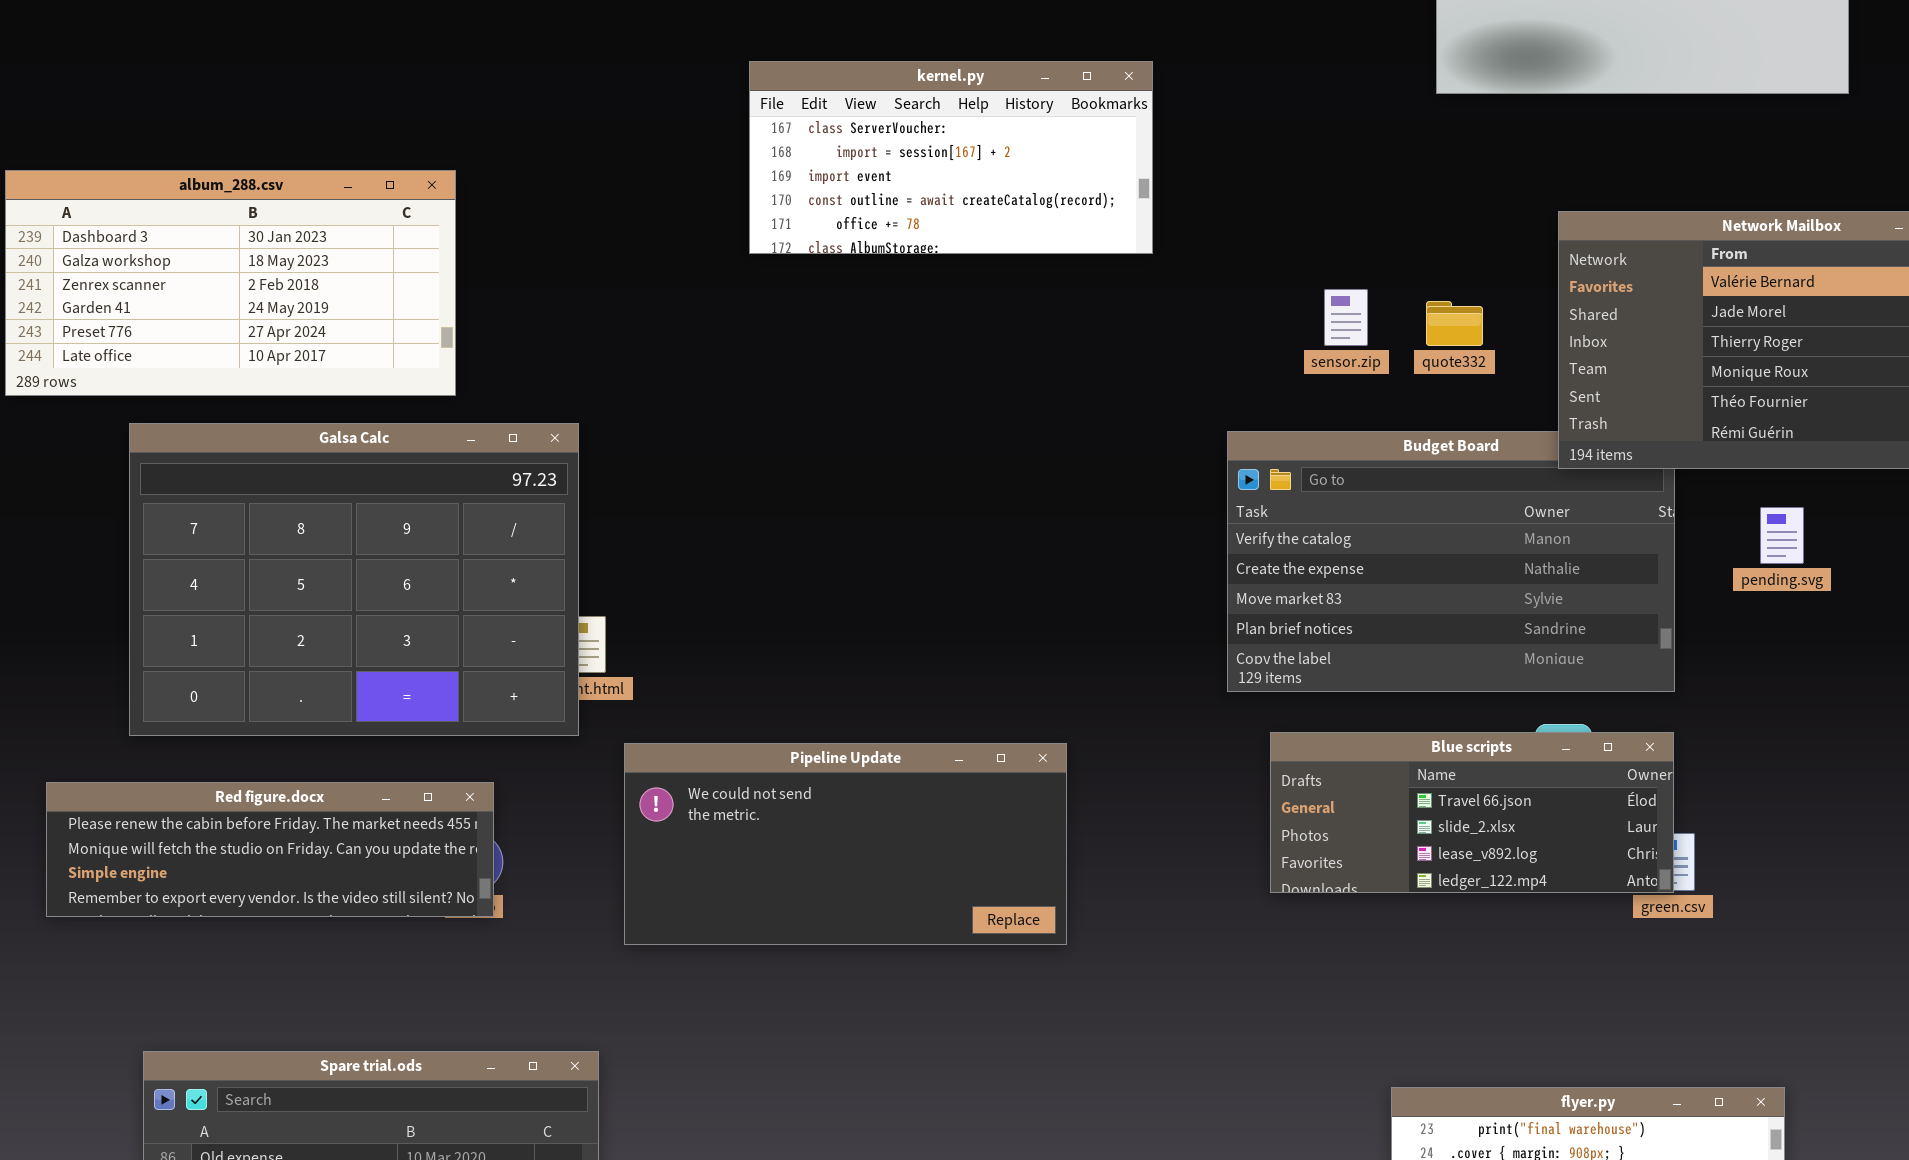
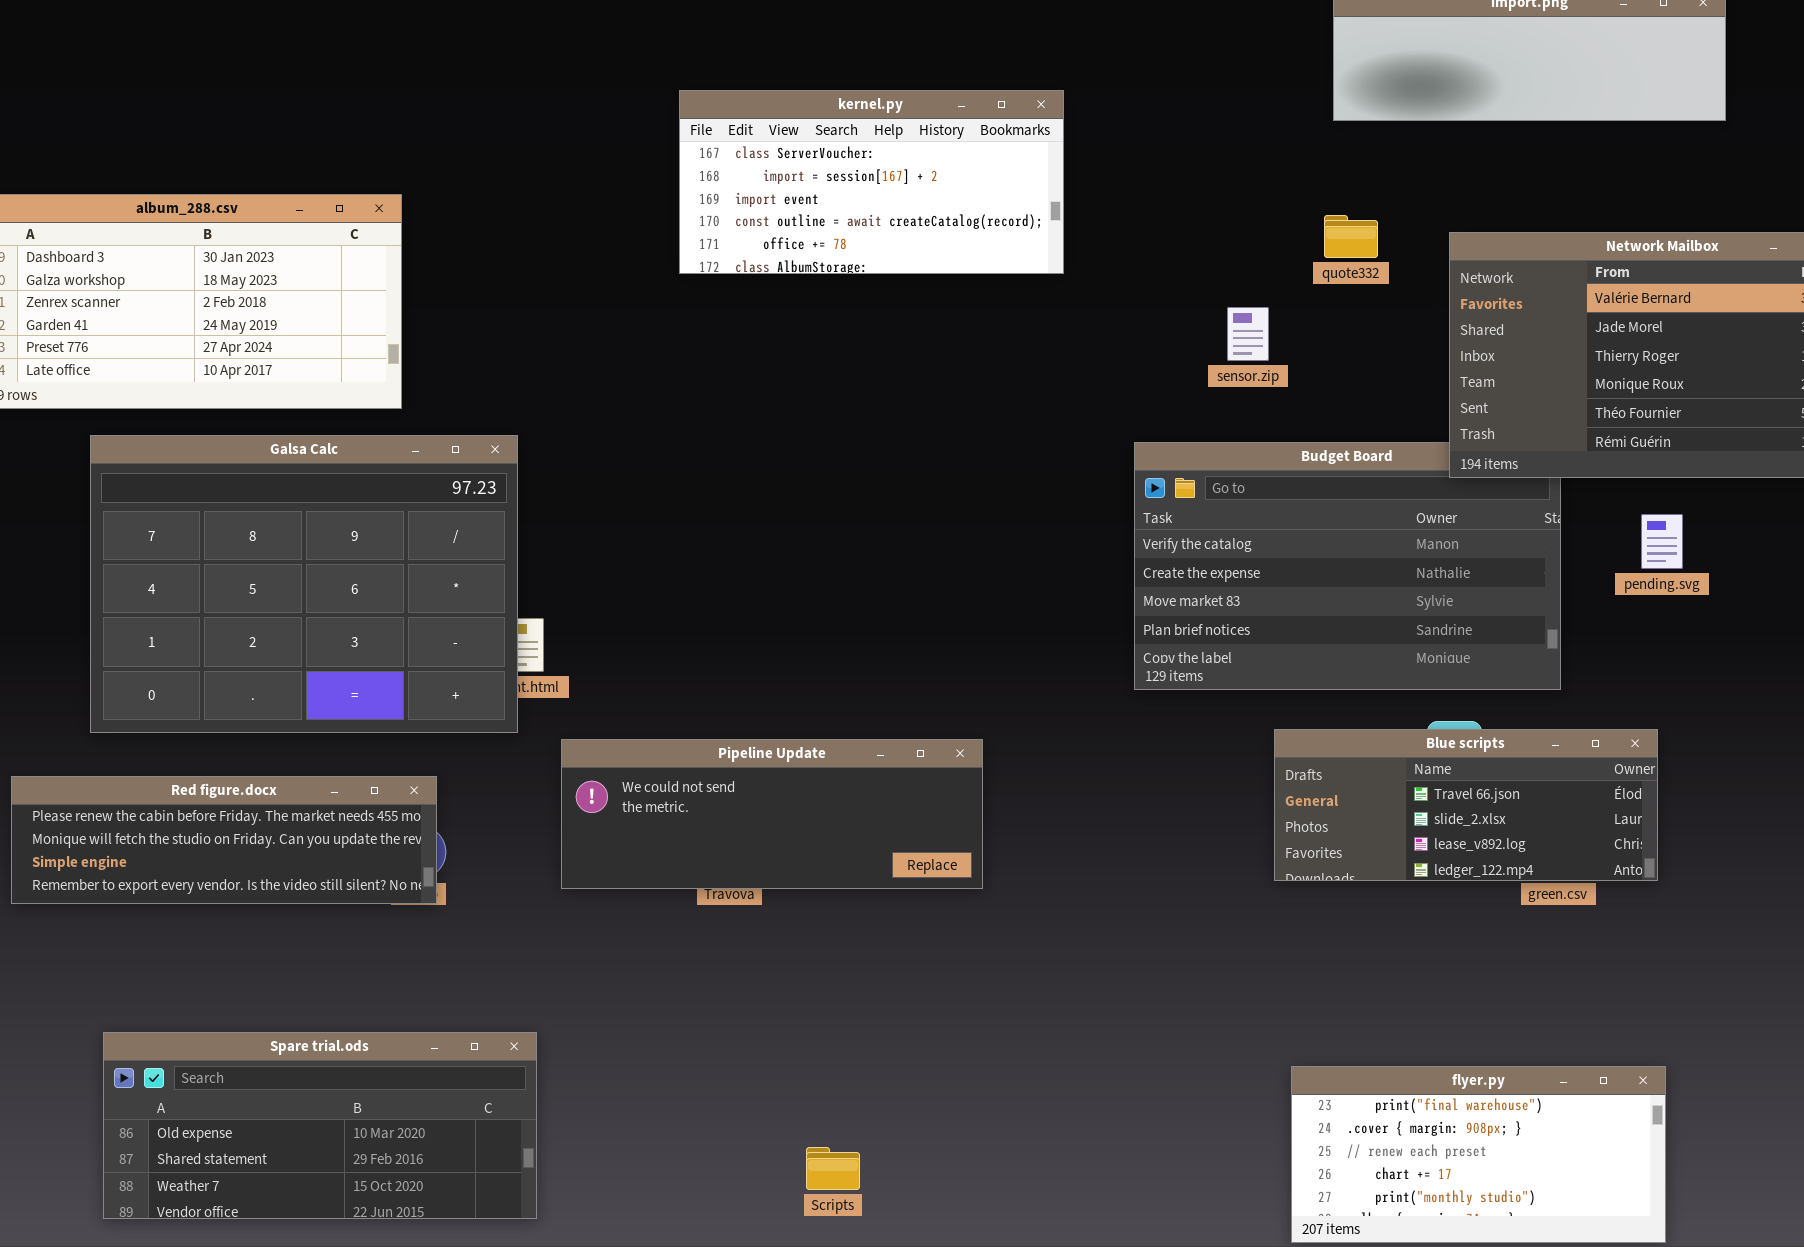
quote332: [1426,301,1483,346] -> [1324,215,1378,258], moved
Blue scripts: [1270,732,1674,893] -> [1274,729,1658,881], moved
Pipeline Update: [624,743,1067,945] -> [561,739,983,889], resized

